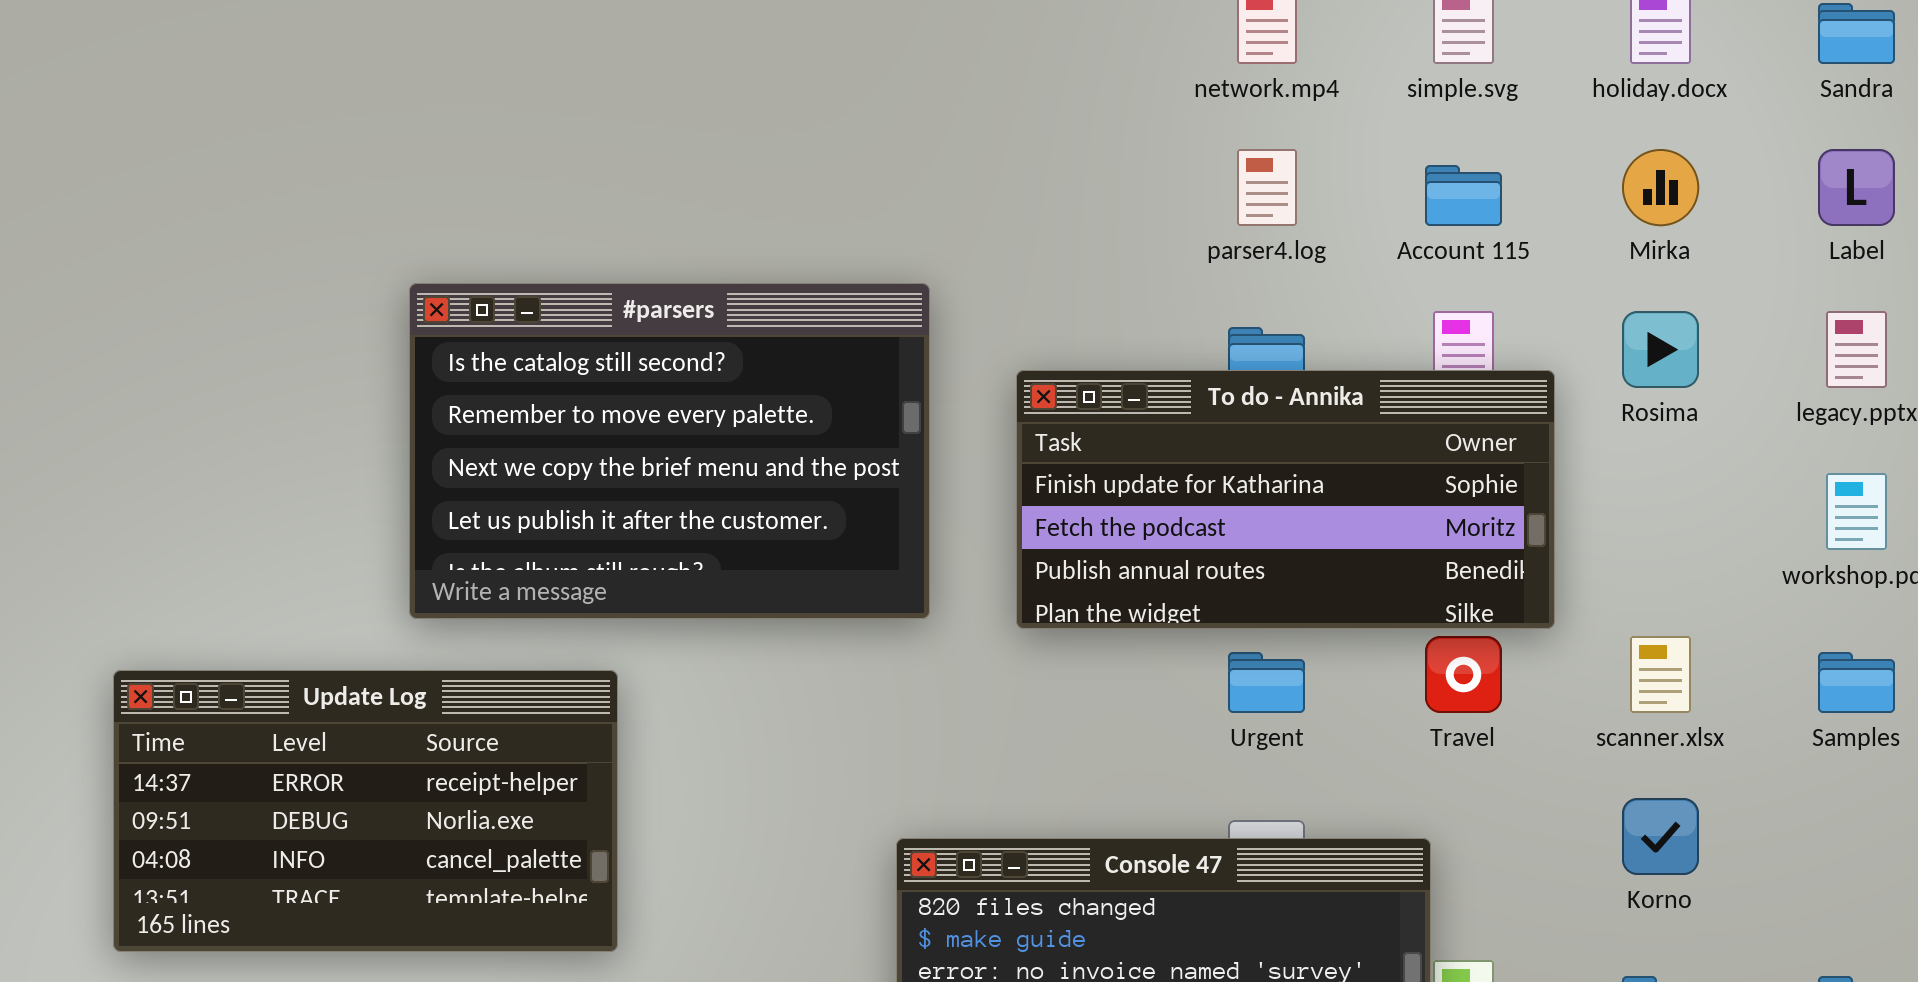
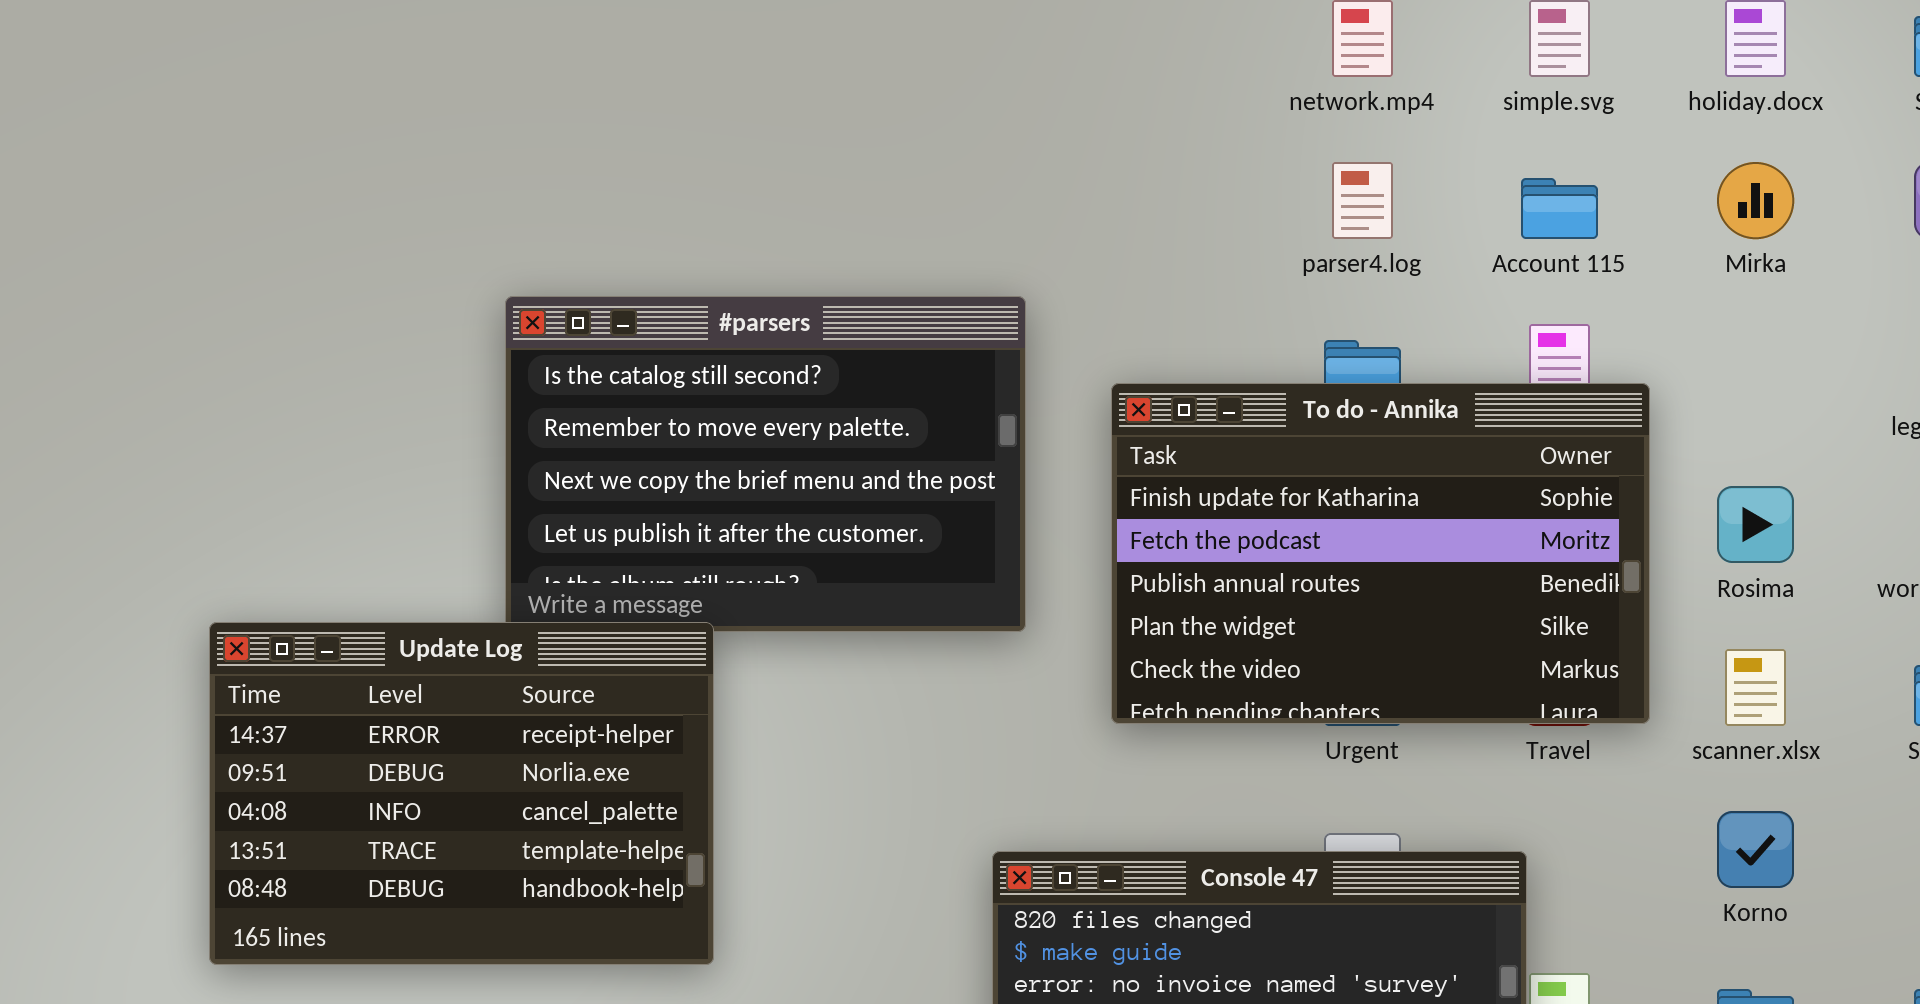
Rosima: [1622,311,1699,388] -> [1717,486,1794,563], moved
To do - Annika: [1016,370,1555,629] -> [1111,383,1650,724], resized
Update Log: [113,670,618,952] -> [209,622,714,965], resized

